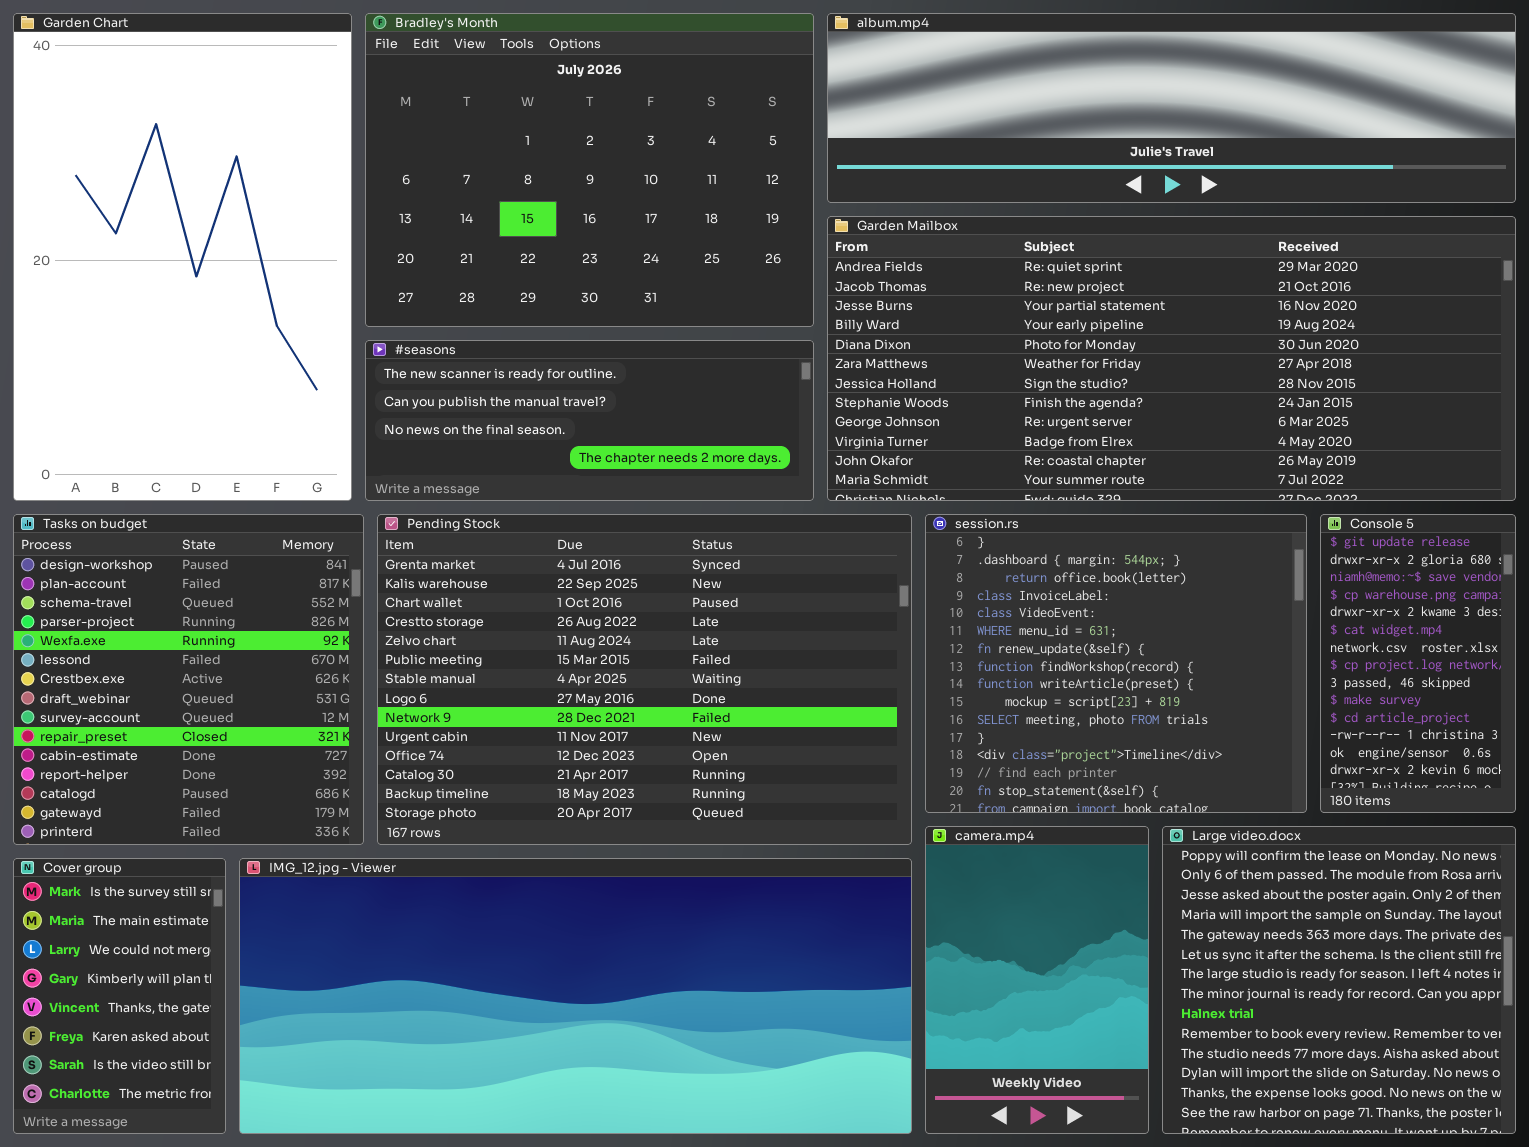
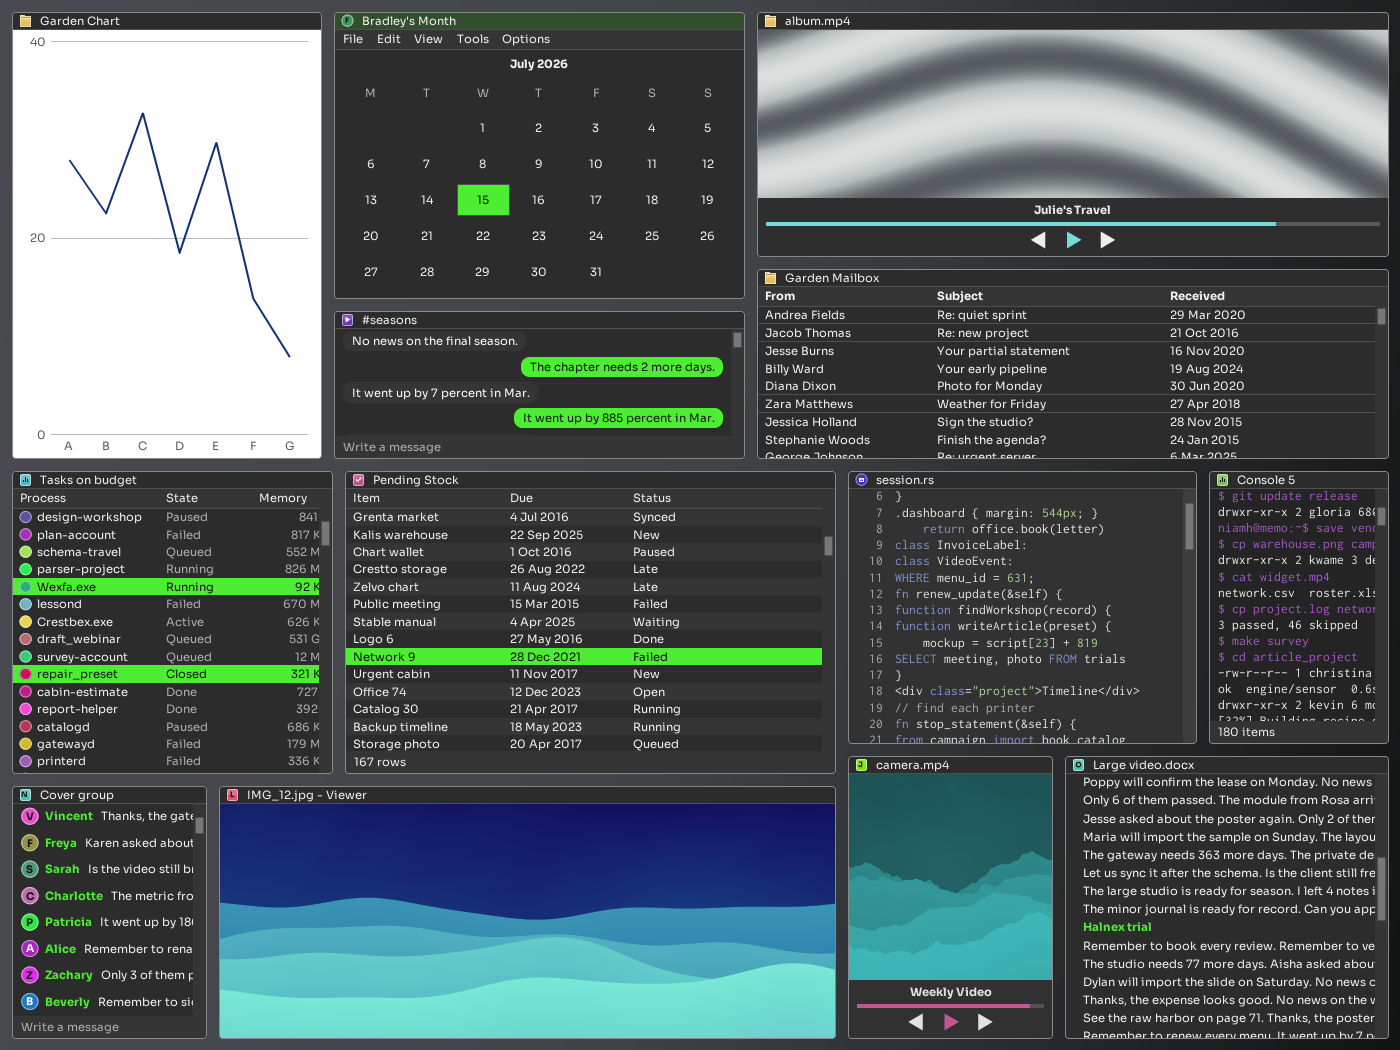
album.mp4: [827,13,1516,203] -> [757,12,1389,257], resized
Garden Mailbox: [827,216,1516,501] -> [757,269,1389,459], resized
#seasons: [365,340,814,501] -> [334,311,745,459], scrolled down 2 rows
Cover group: [13,858,226,1134] -> [12,786,207,1039], scrolled down 4 rows

